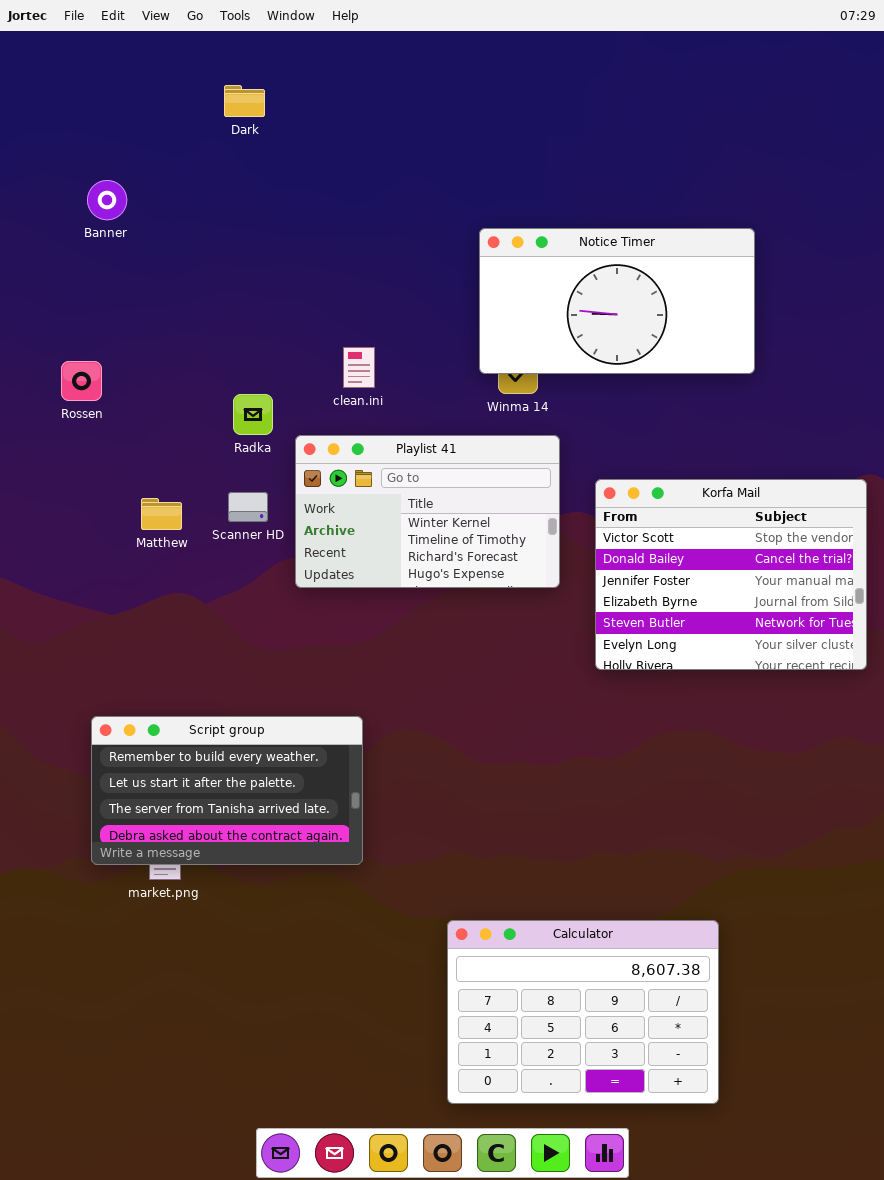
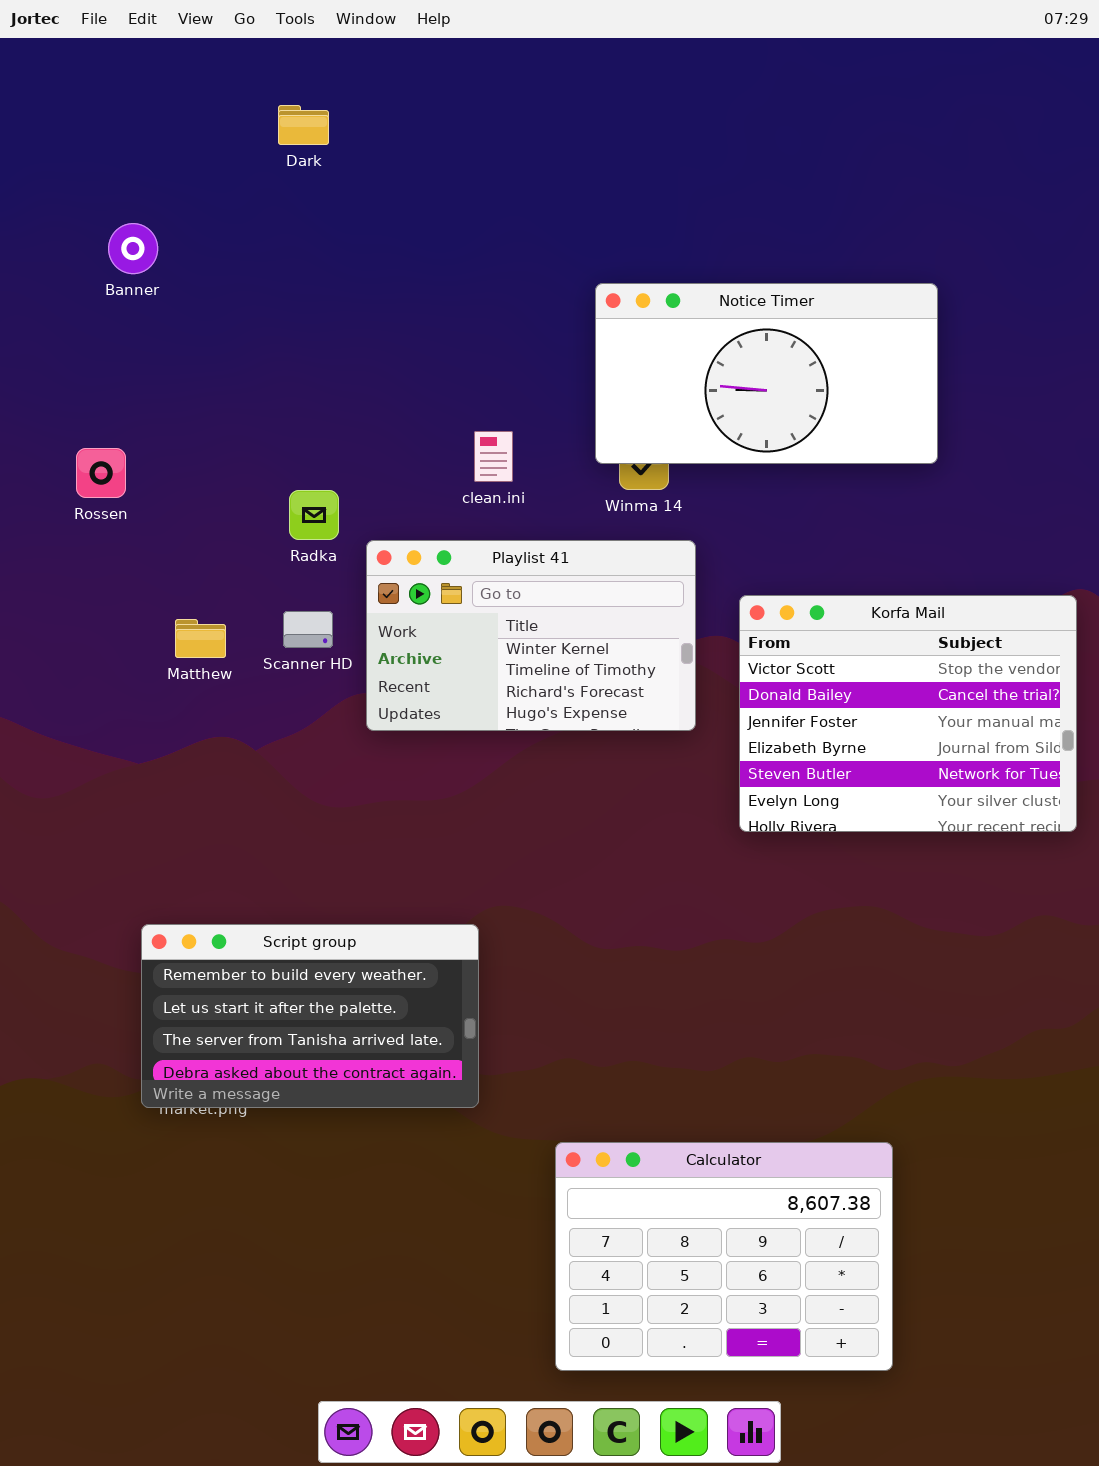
clean.ini: [343,347,375,388] -> [474,431,513,482], moved
Script group: [91,716,363,865] -> [141,924,479,1108], moved

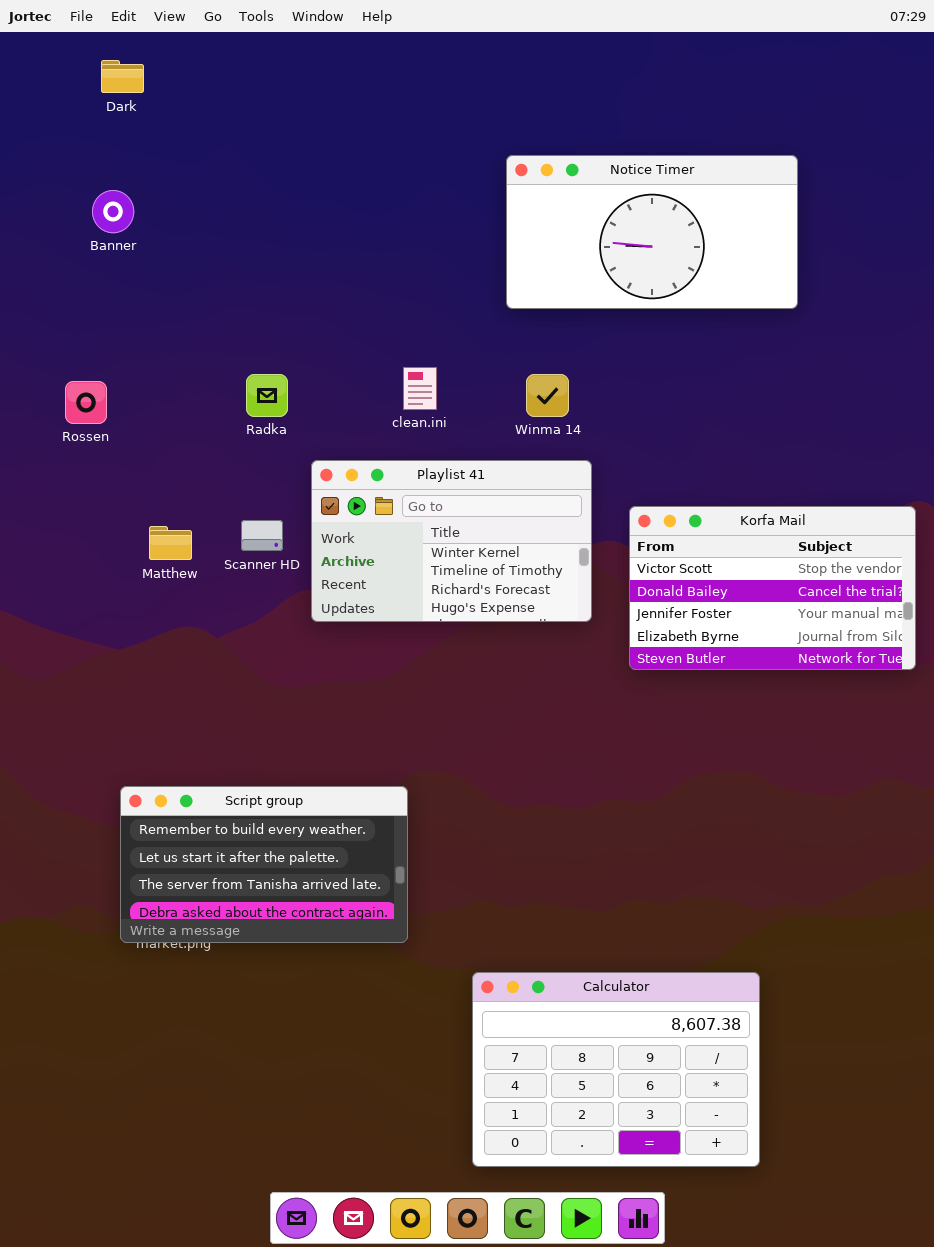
Dark: [278,105,329,145] -> [101,60,144,93], moved
Notice Timer: [595,283,938,464] -> [506,155,798,309], moved
Radka: [289,490,339,540] -> [246,374,288,417], moved
Korfa Mail: [739,595,1077,832] -> [629,506,916,670], resized

